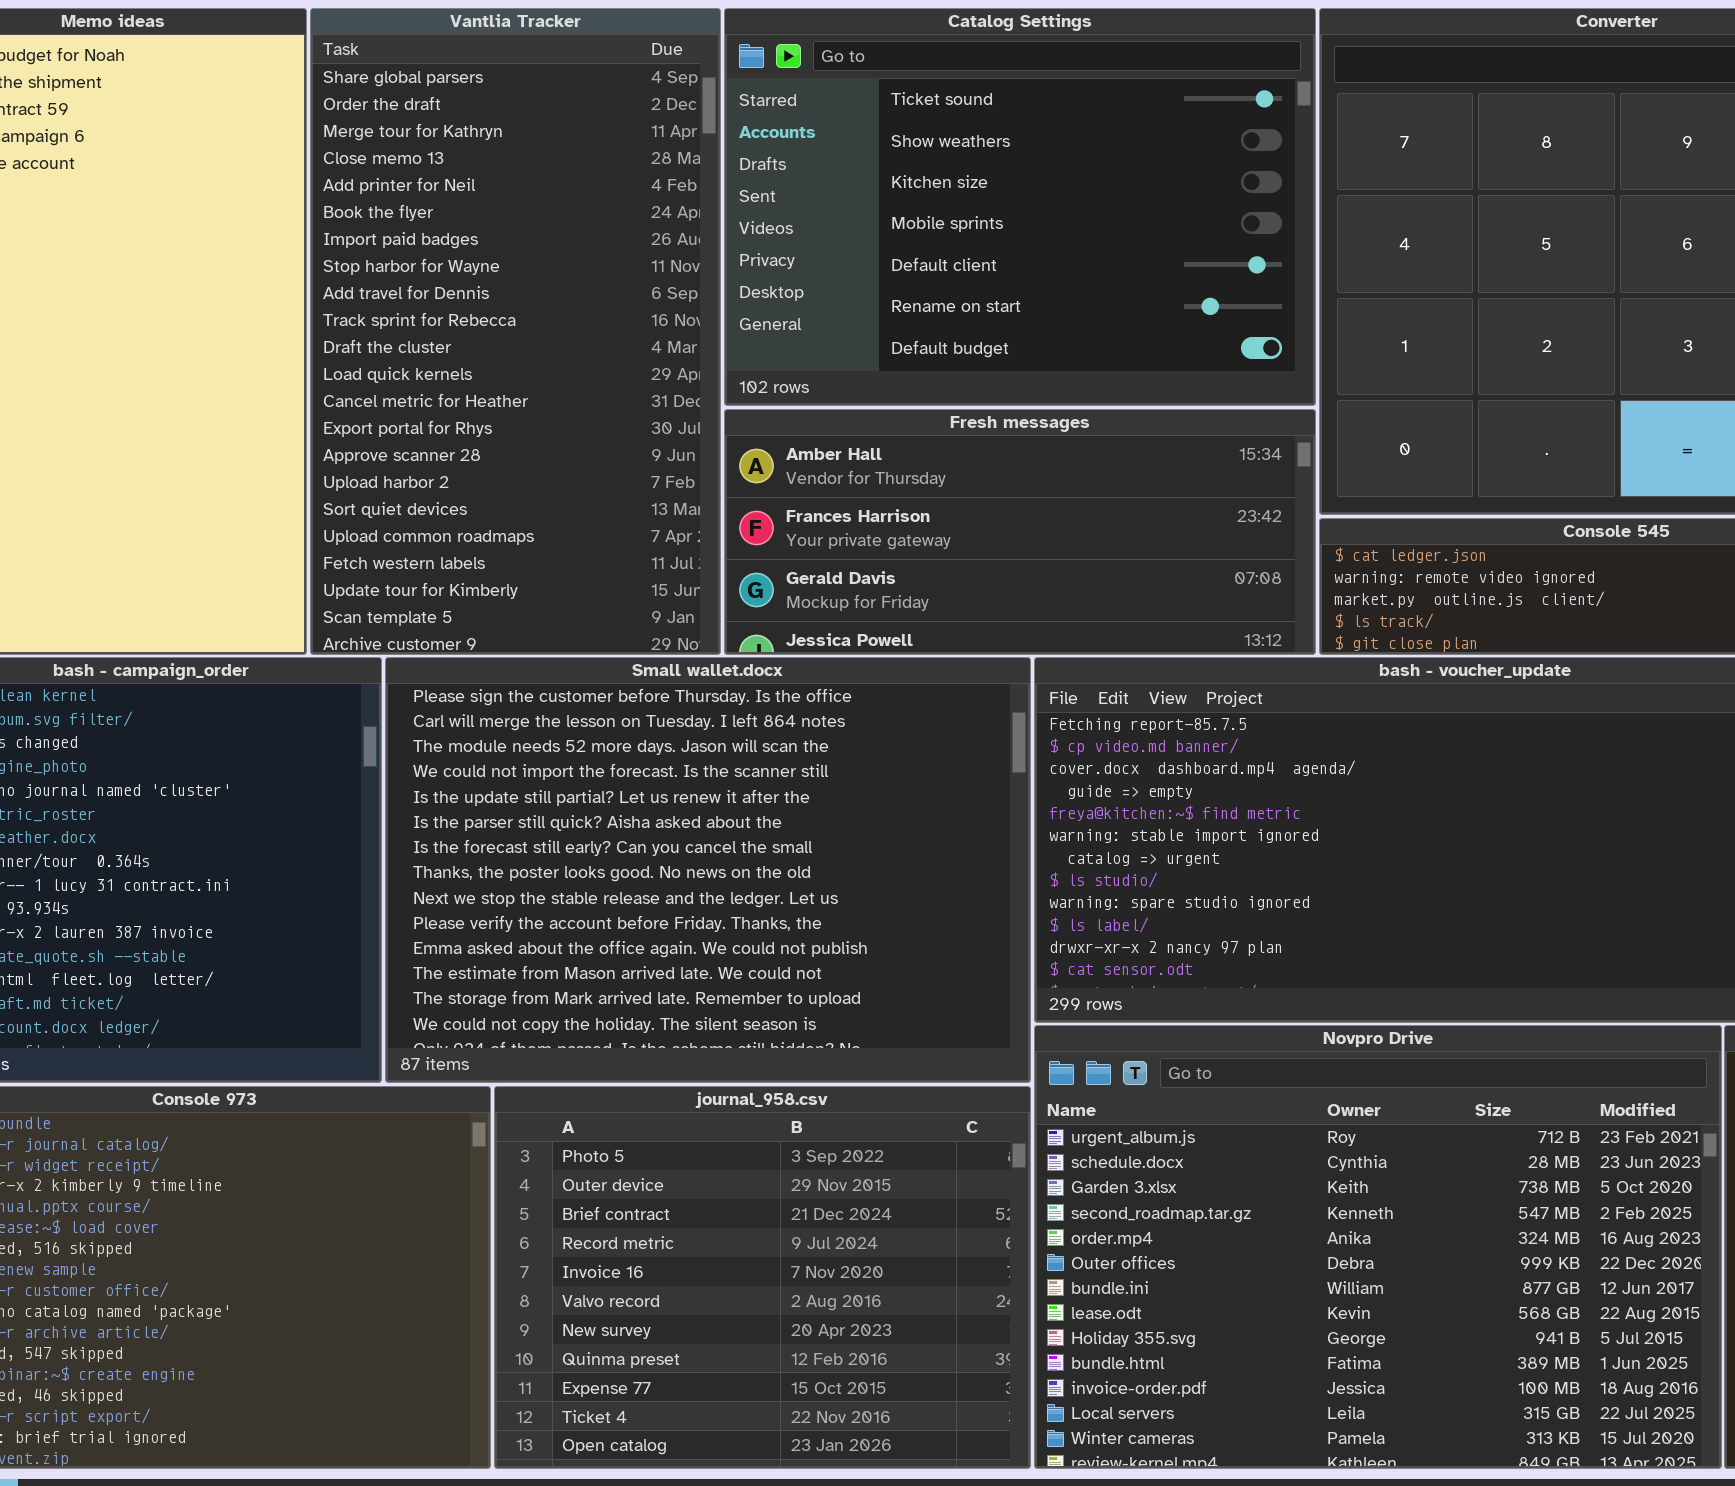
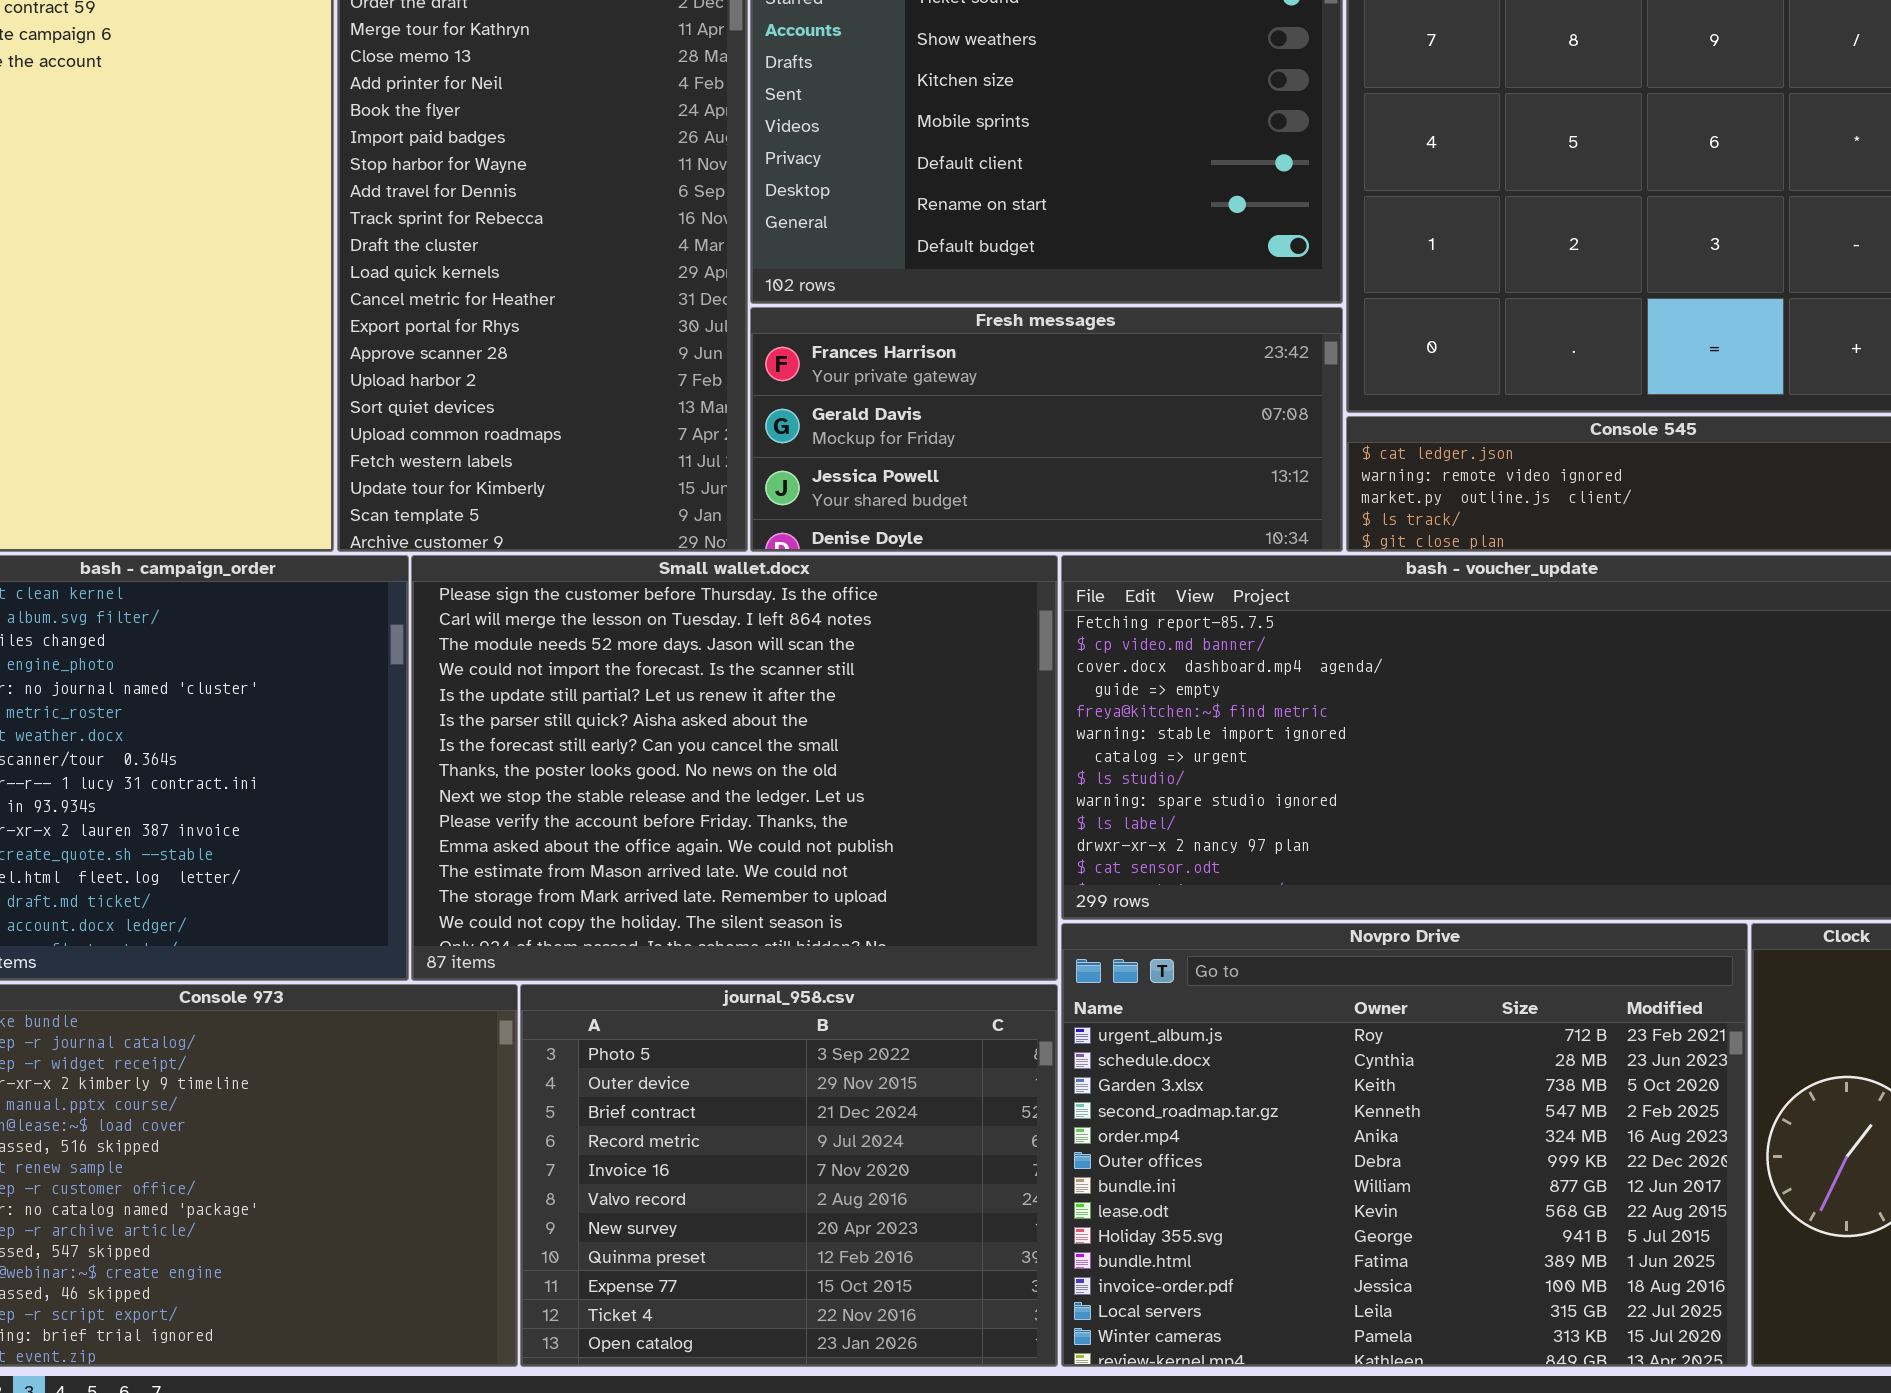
Fresh messages: [724,409,1316,655] -> [750,307,1343,552], scrolled down 1 row

